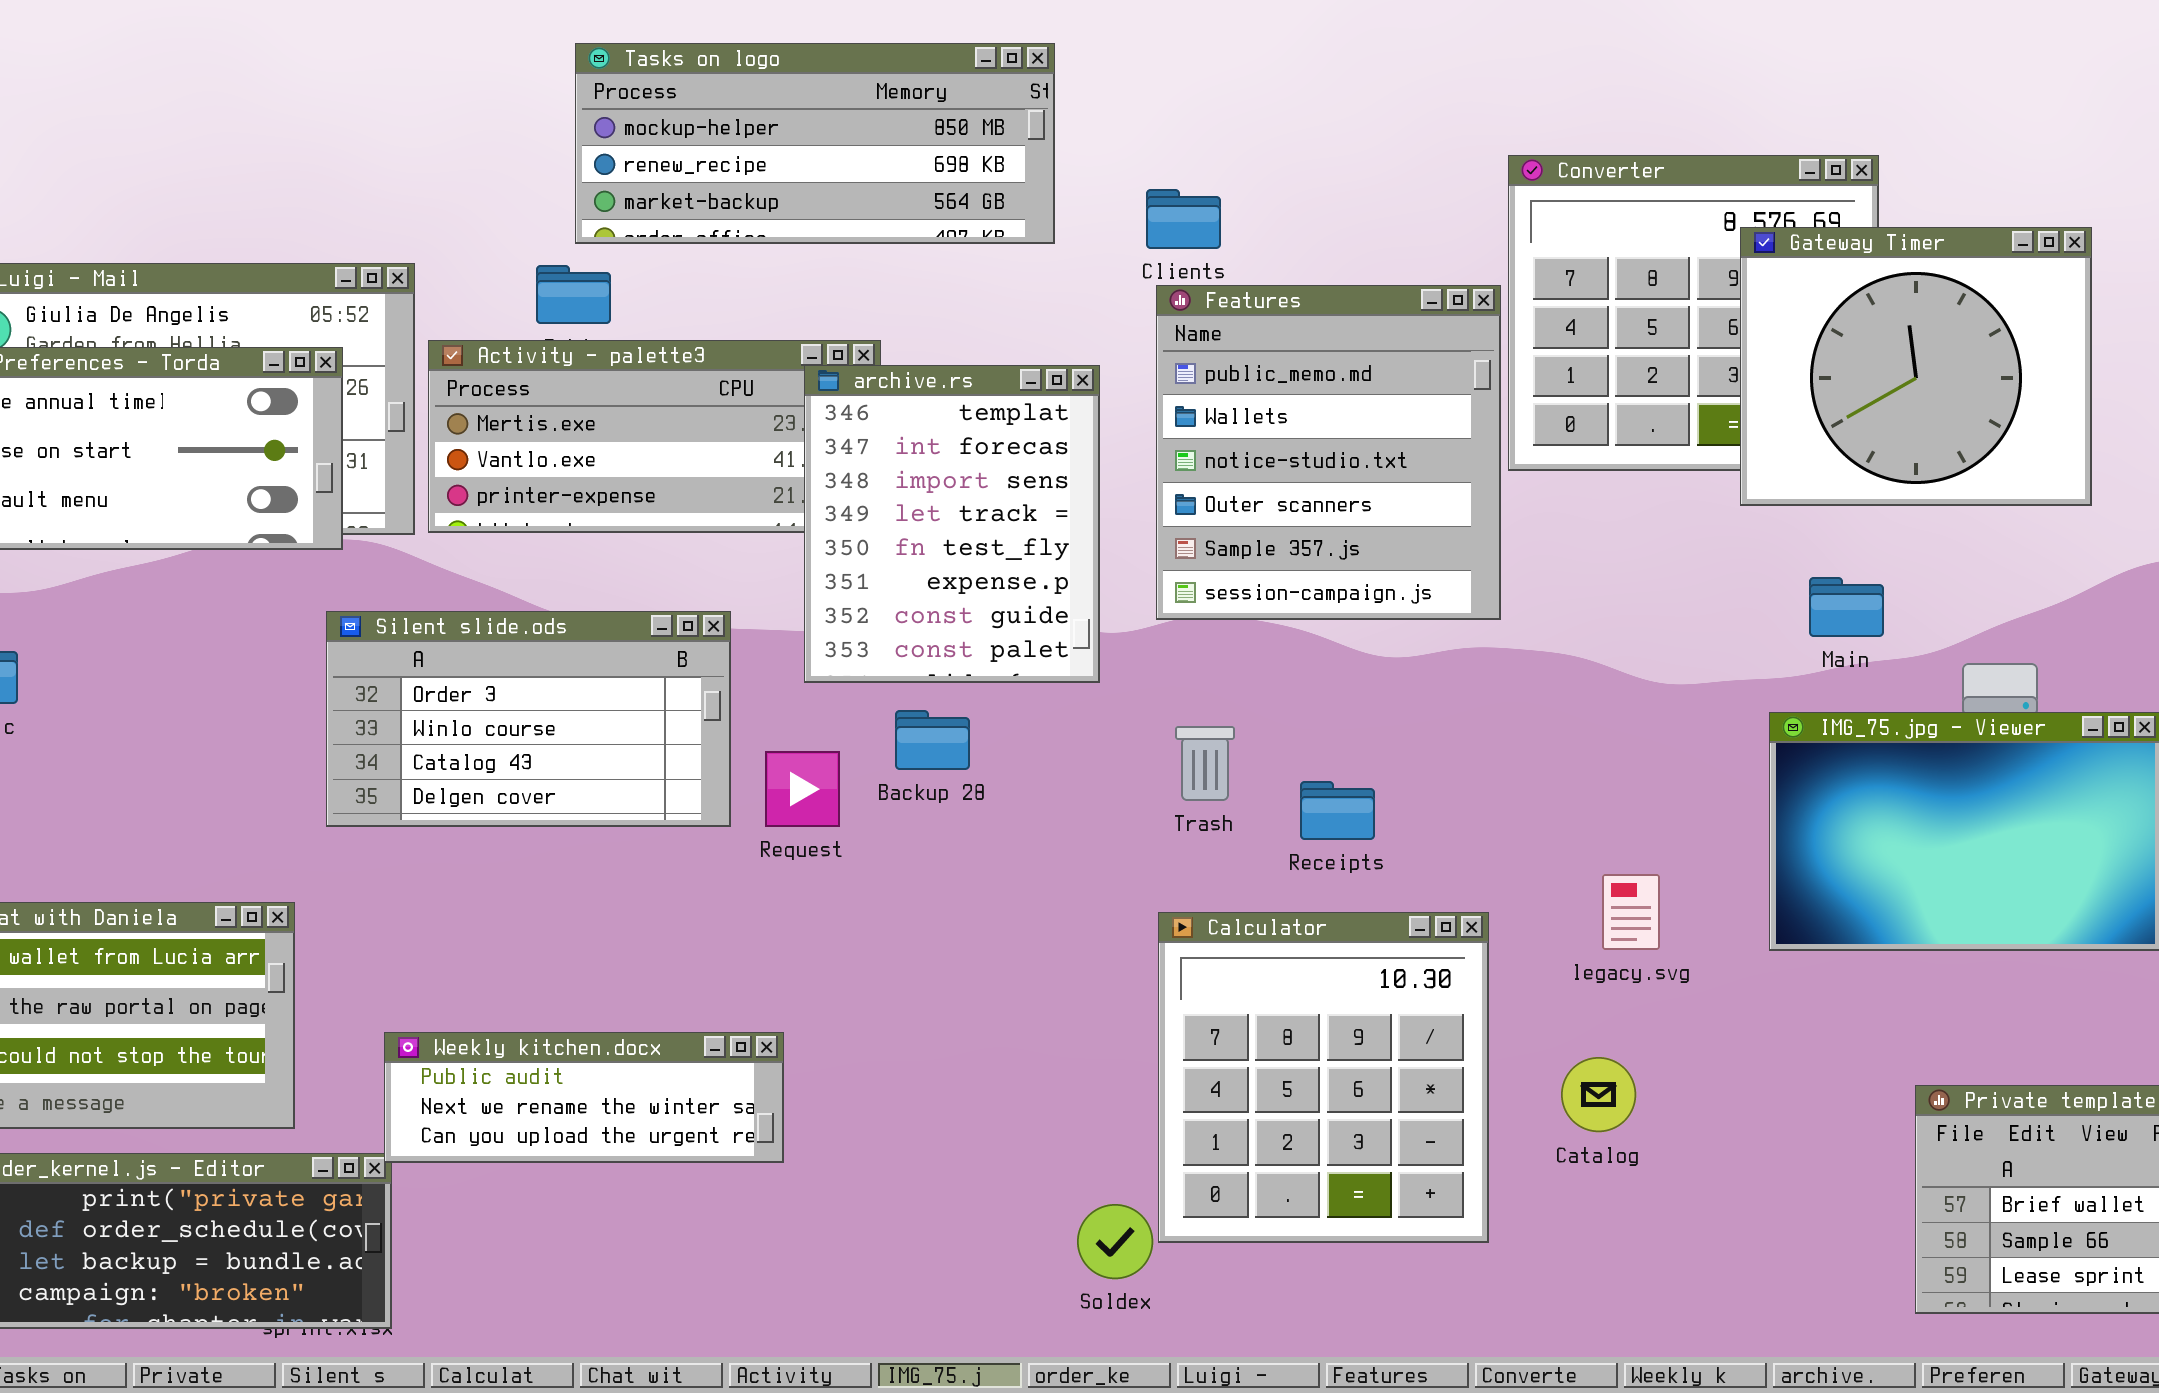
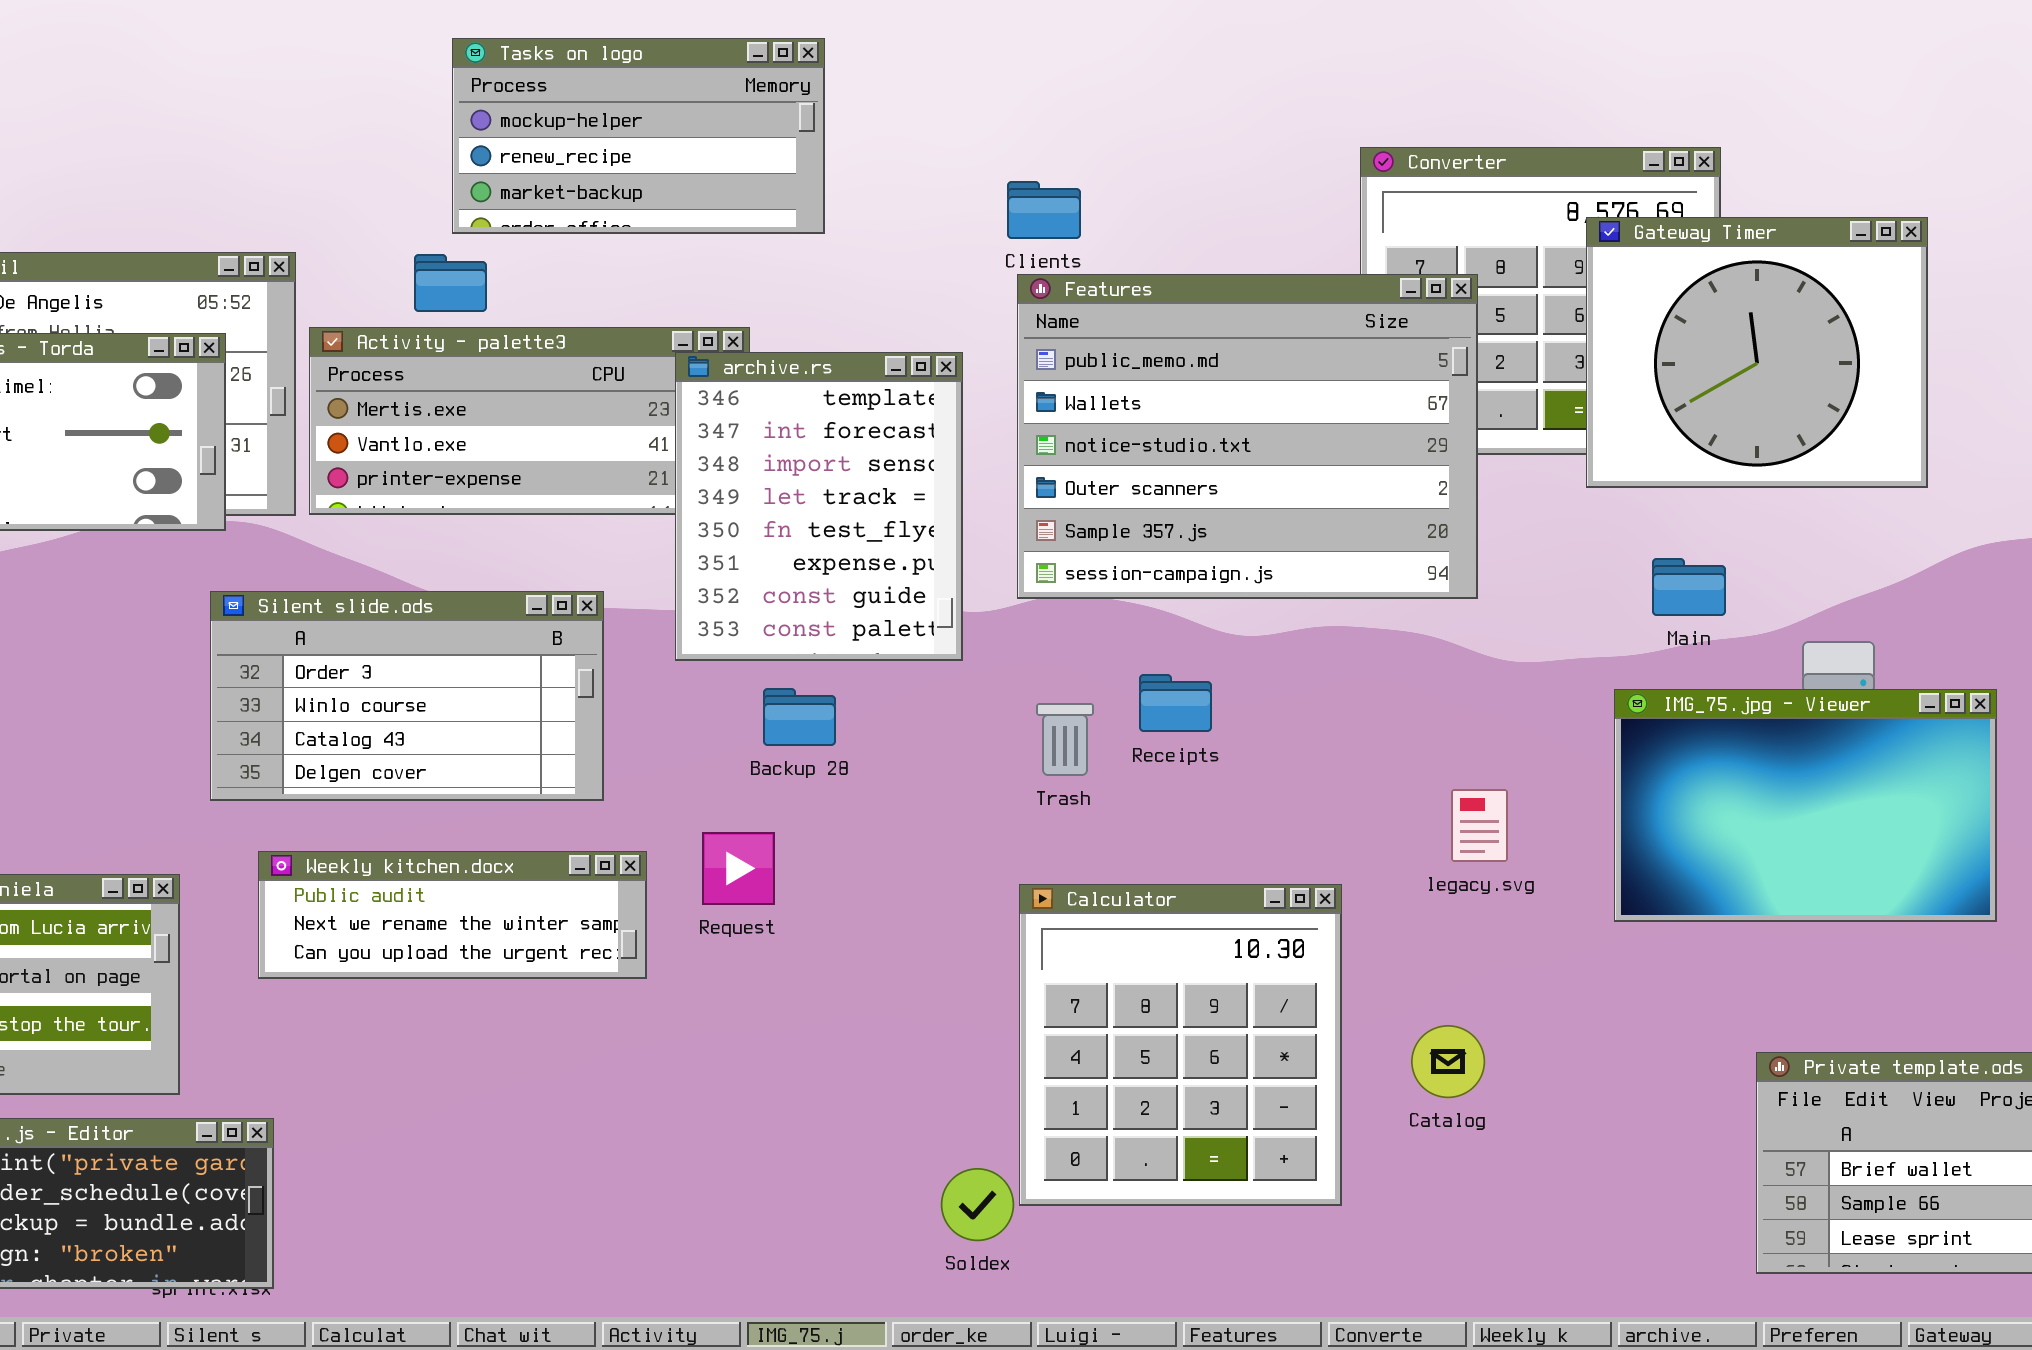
Tasks on logo: [575,43,1055,244] -> [452,38,825,234], resized
Features: [1156,285,1501,620] -> [1017,274,1478,599], resized
Request: [765,751,840,827] -> [702,832,775,905], moved
Receipts: [1300,781,1375,840] -> [1139,674,1212,732], moved
legacy.svg: [1602,874,1660,950] -> [1451,789,1508,862], moved
Weekly kitchen.docx: [384,1032,784,1163] -> [258,851,647,979], moved

